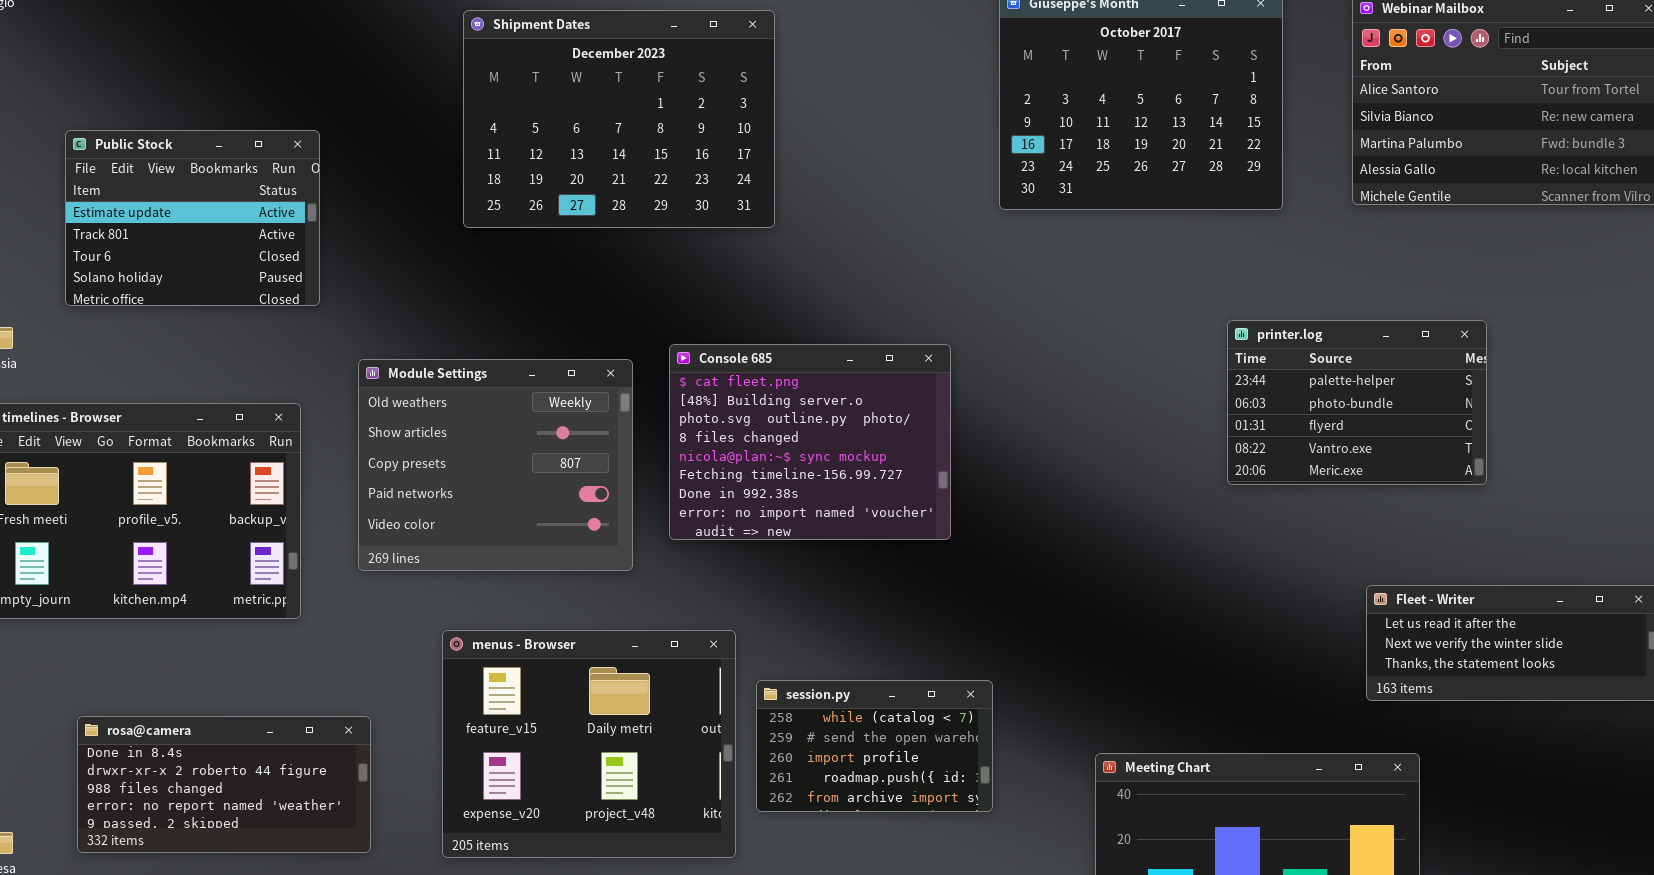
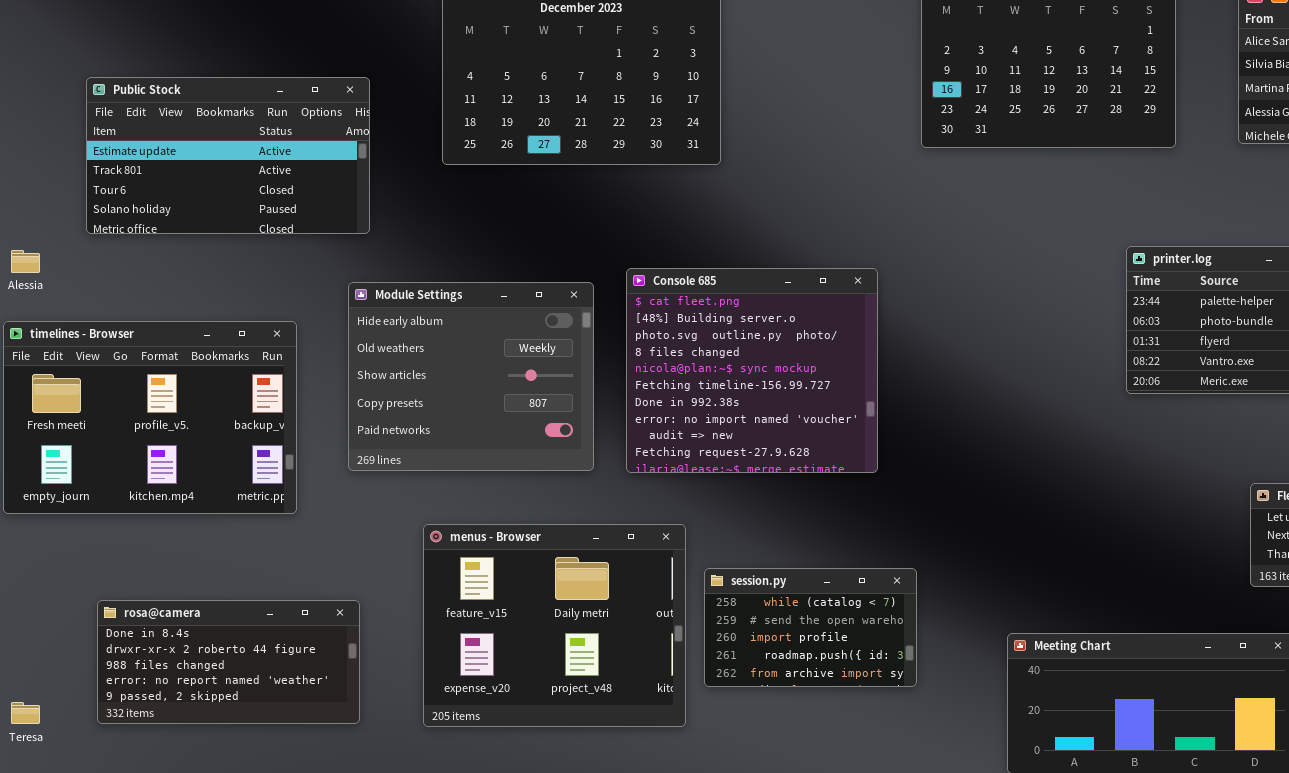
Public Stock: [65,130,320,306] -> [86,77,370,234], resized
Console 685: [669,344,951,540] -> [626,268,878,473], resized
Module Settings: [358,359,633,571] -> [348,282,594,471], scrolled up 1 row

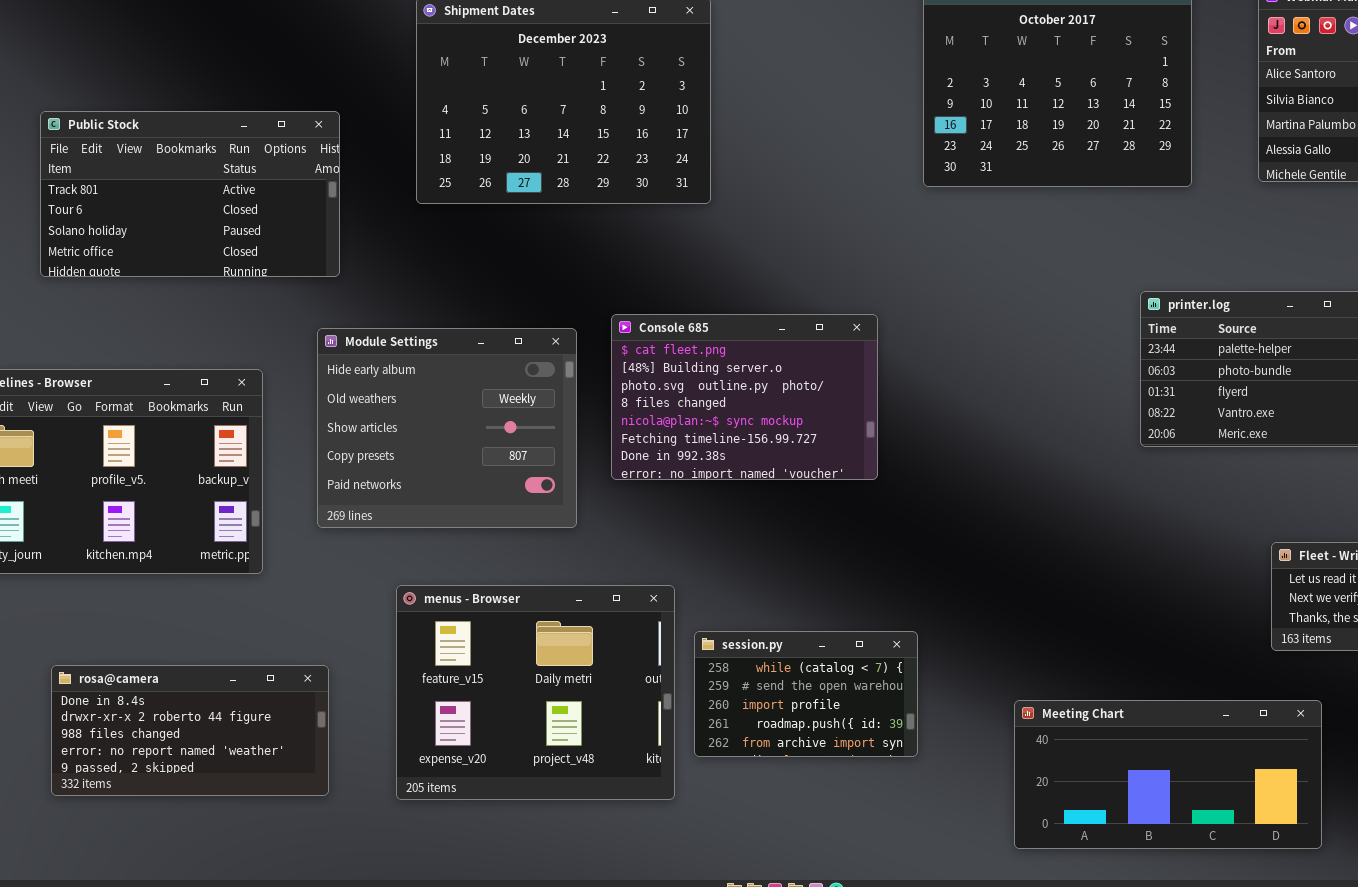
Public Stock: [86,77,370,234] -> [40,111,340,277], scrolled down 1 row
Console 685: [626,268,878,473] -> [611,314,878,480], resized

